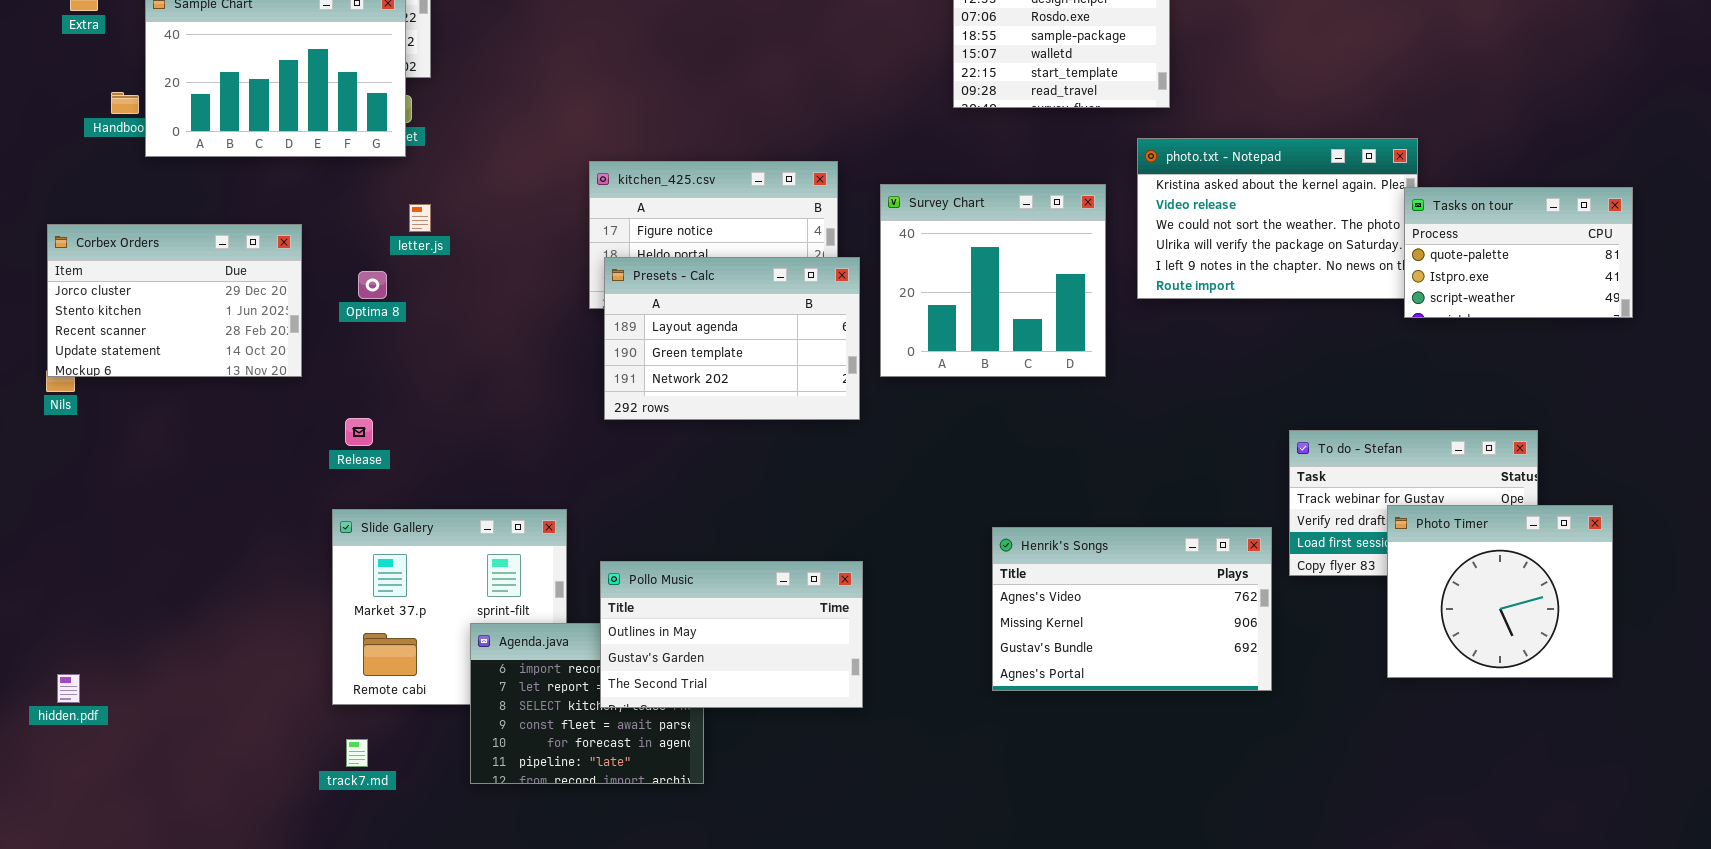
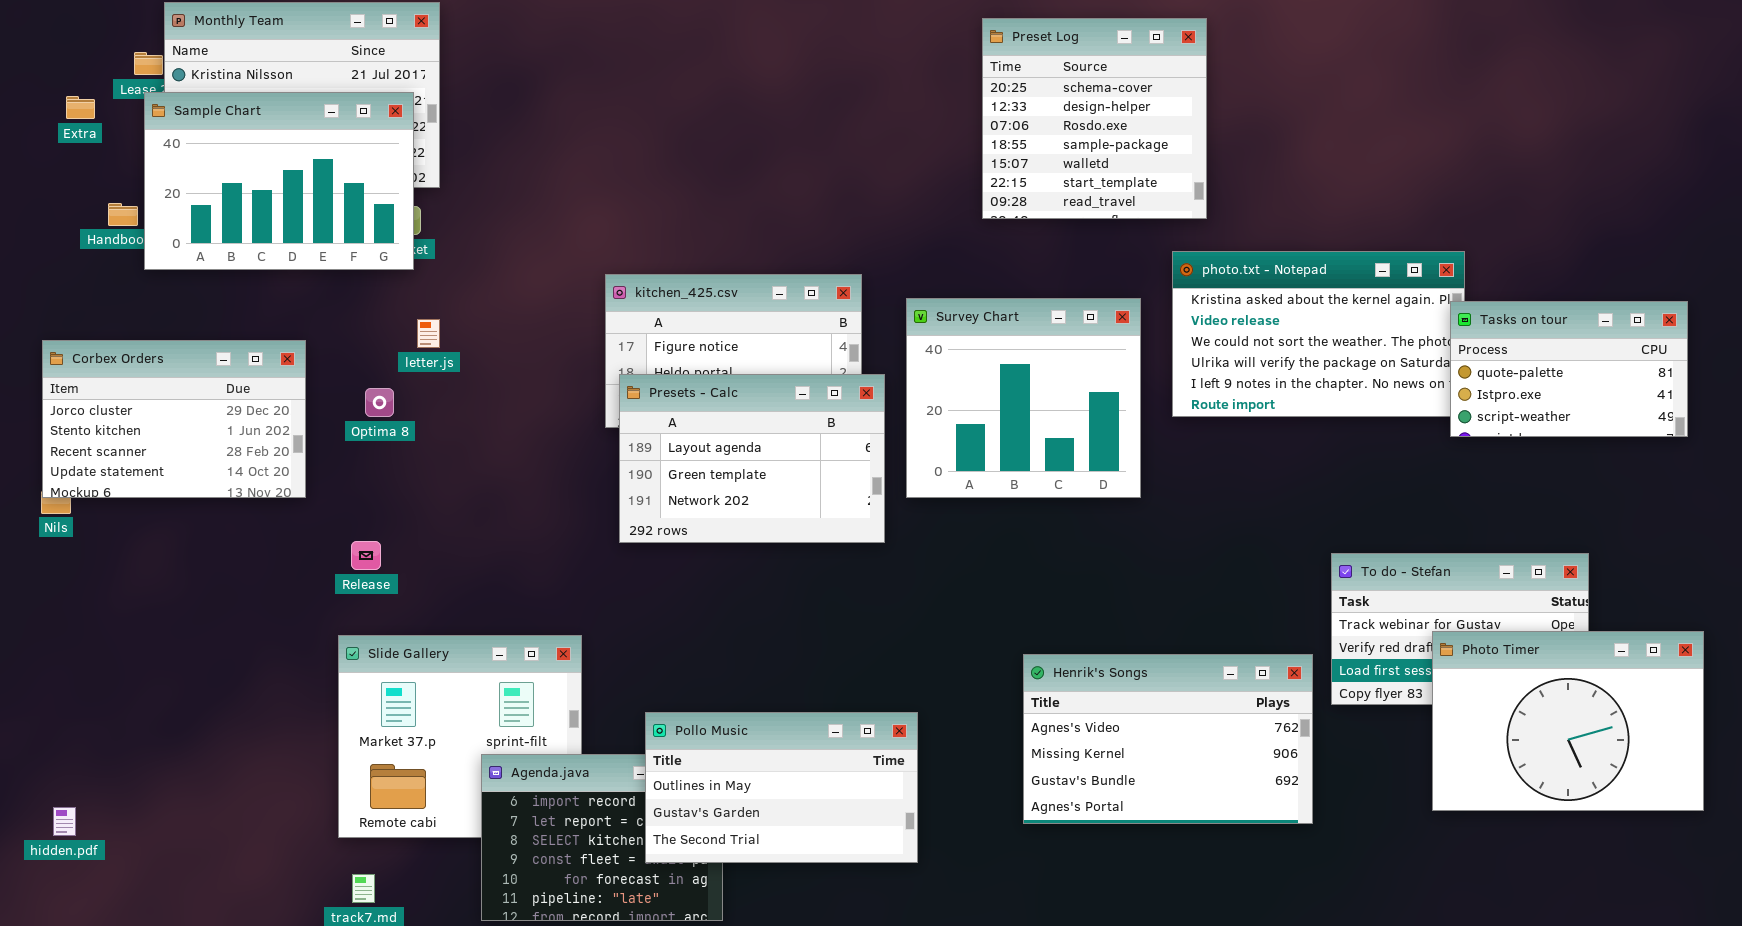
Photo Timer: [1387,505,1613,678] -> [1432,631,1704,811], resized
Pollo Music: [600,561,863,708] -> [645,712,918,863], moved

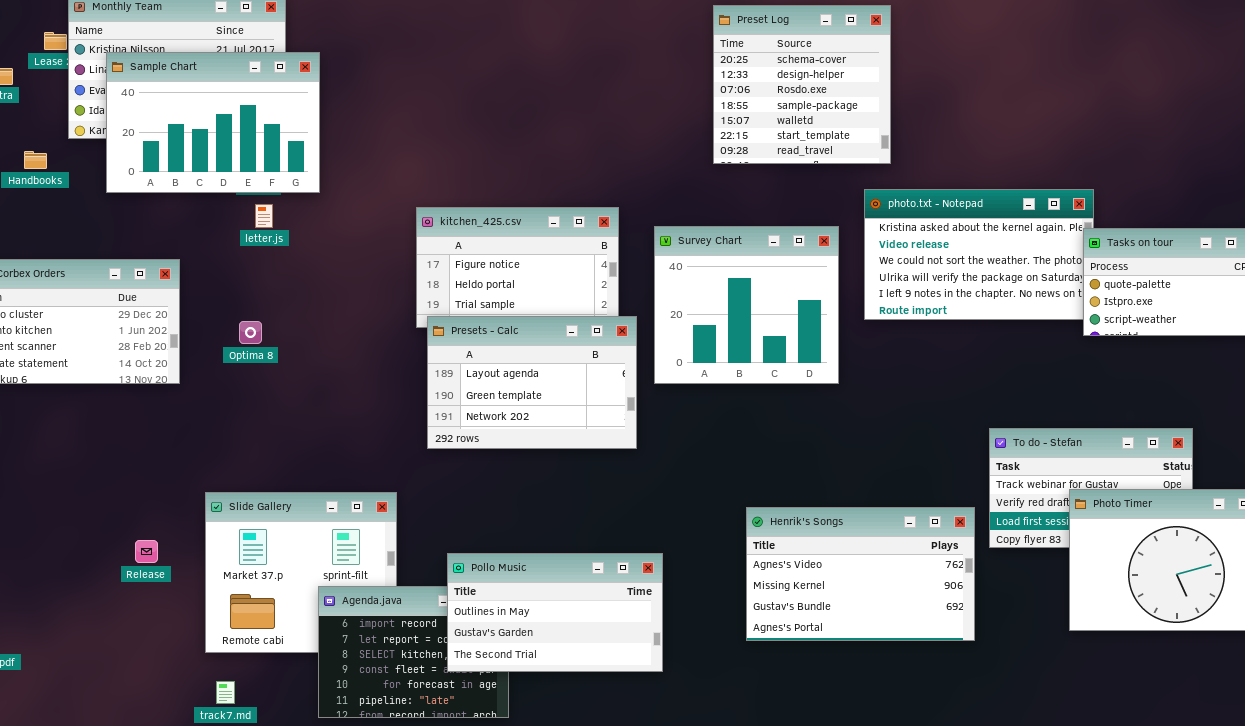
Sample Chart: [144,92,414,270] -> [106,52,320,193], moved
letter.js: [417,319,440,348] -> [255,204,273,228], moved
Presets - Calc: [619,374,885,543] -> [427,316,637,449], moved
Optima 8: [365,388,394,417] -> [239,321,262,344], moved
Release: [351,541,381,570] -> [135,540,158,563], moved

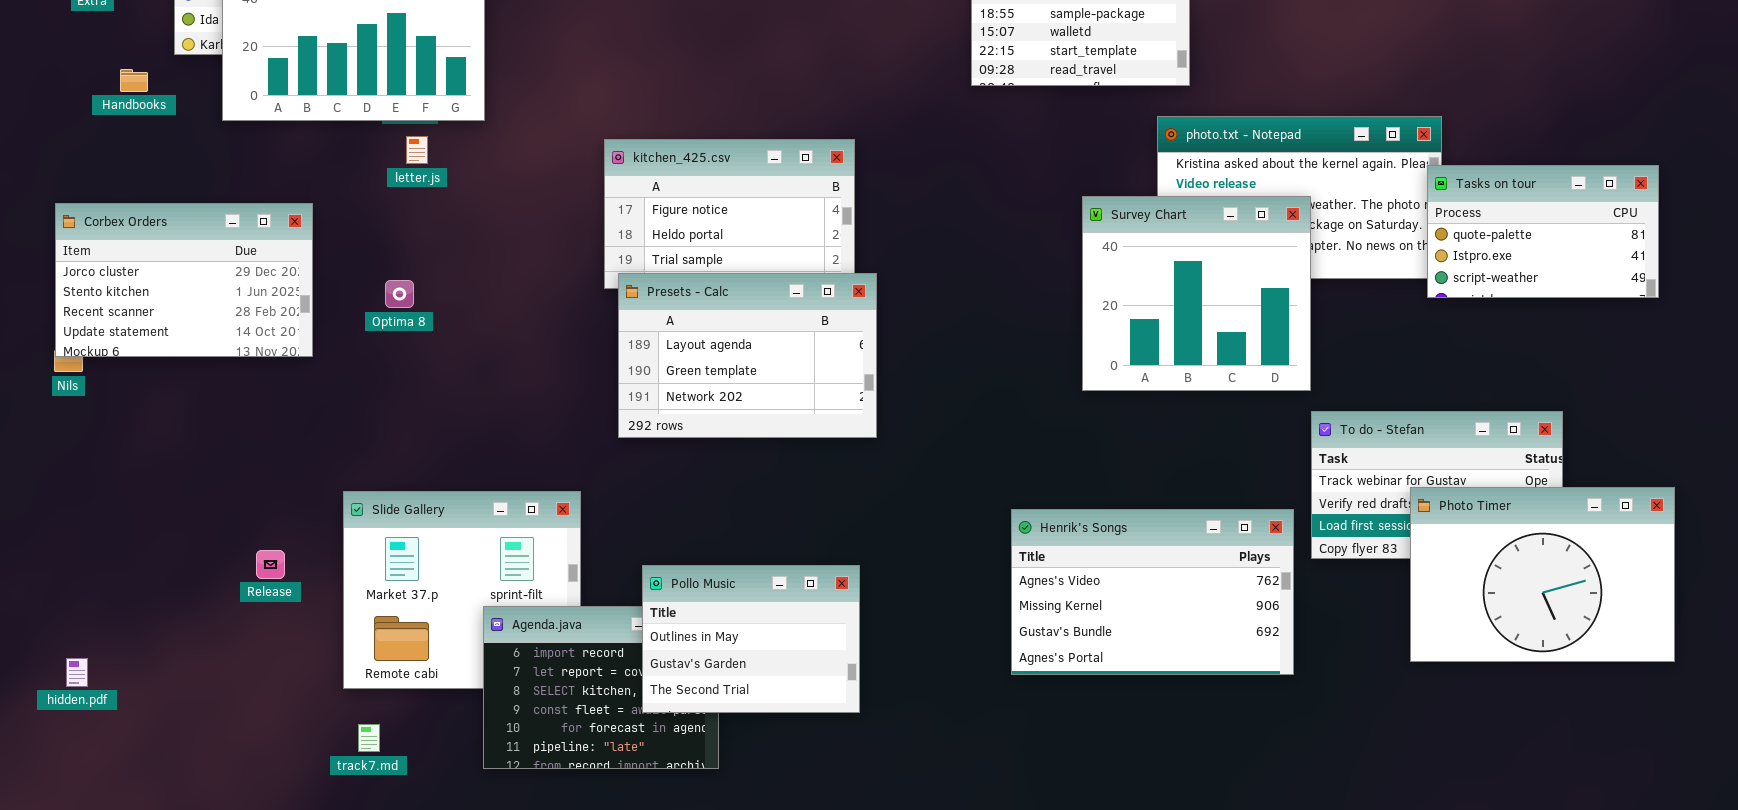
Survey Chart: [654,226,839,384] -> [1082,196,1311,391], moved
Pollo Music: [447,553,663,672] -> [642,565,860,713], resized

